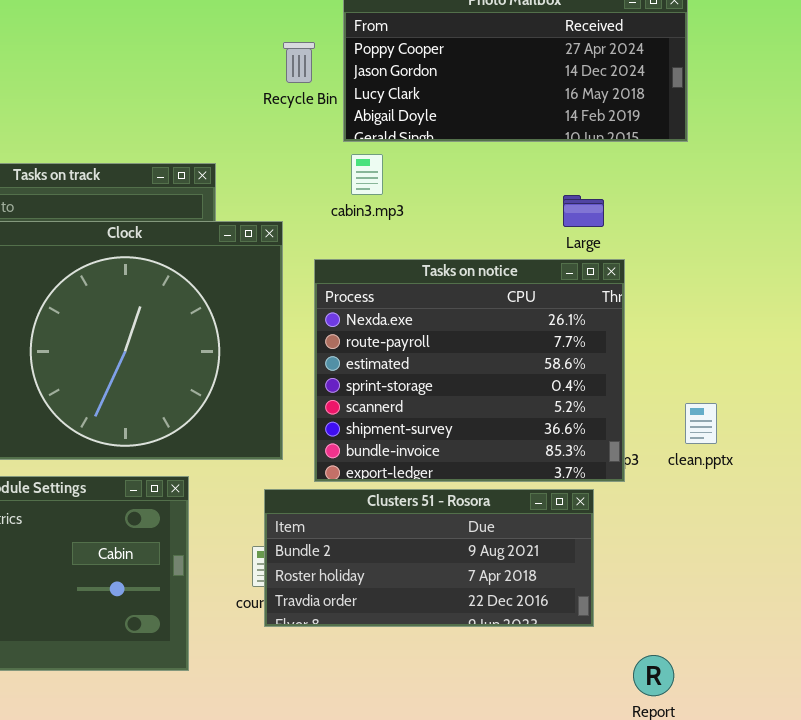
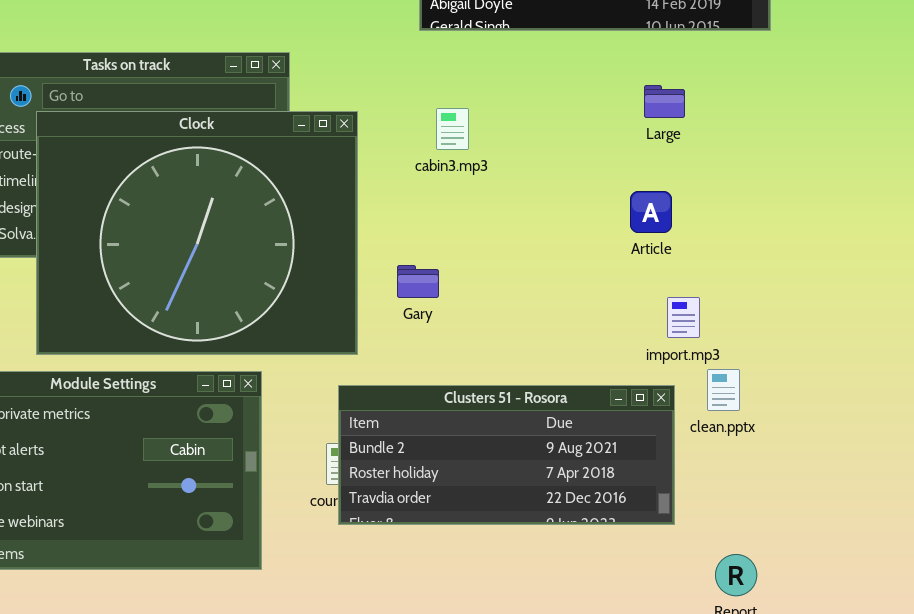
cabin3.mp3: [351,154,383,195] -> [436,108,469,150], moved
Tasks on notice: [314,259,625,482] -> none, closed
clean.pptx: [685,403,717,444] -> [707,369,740,411], moved

